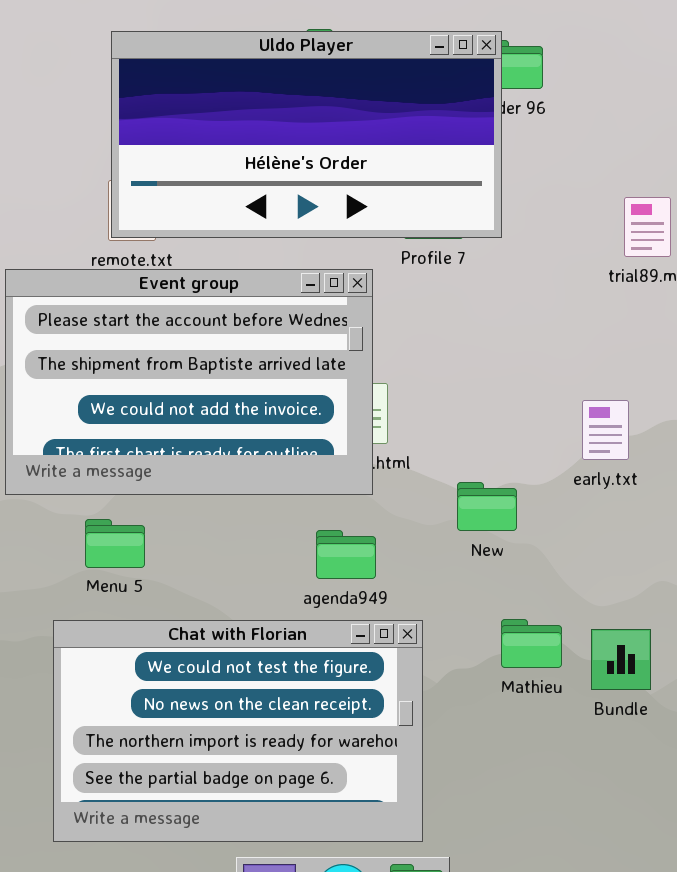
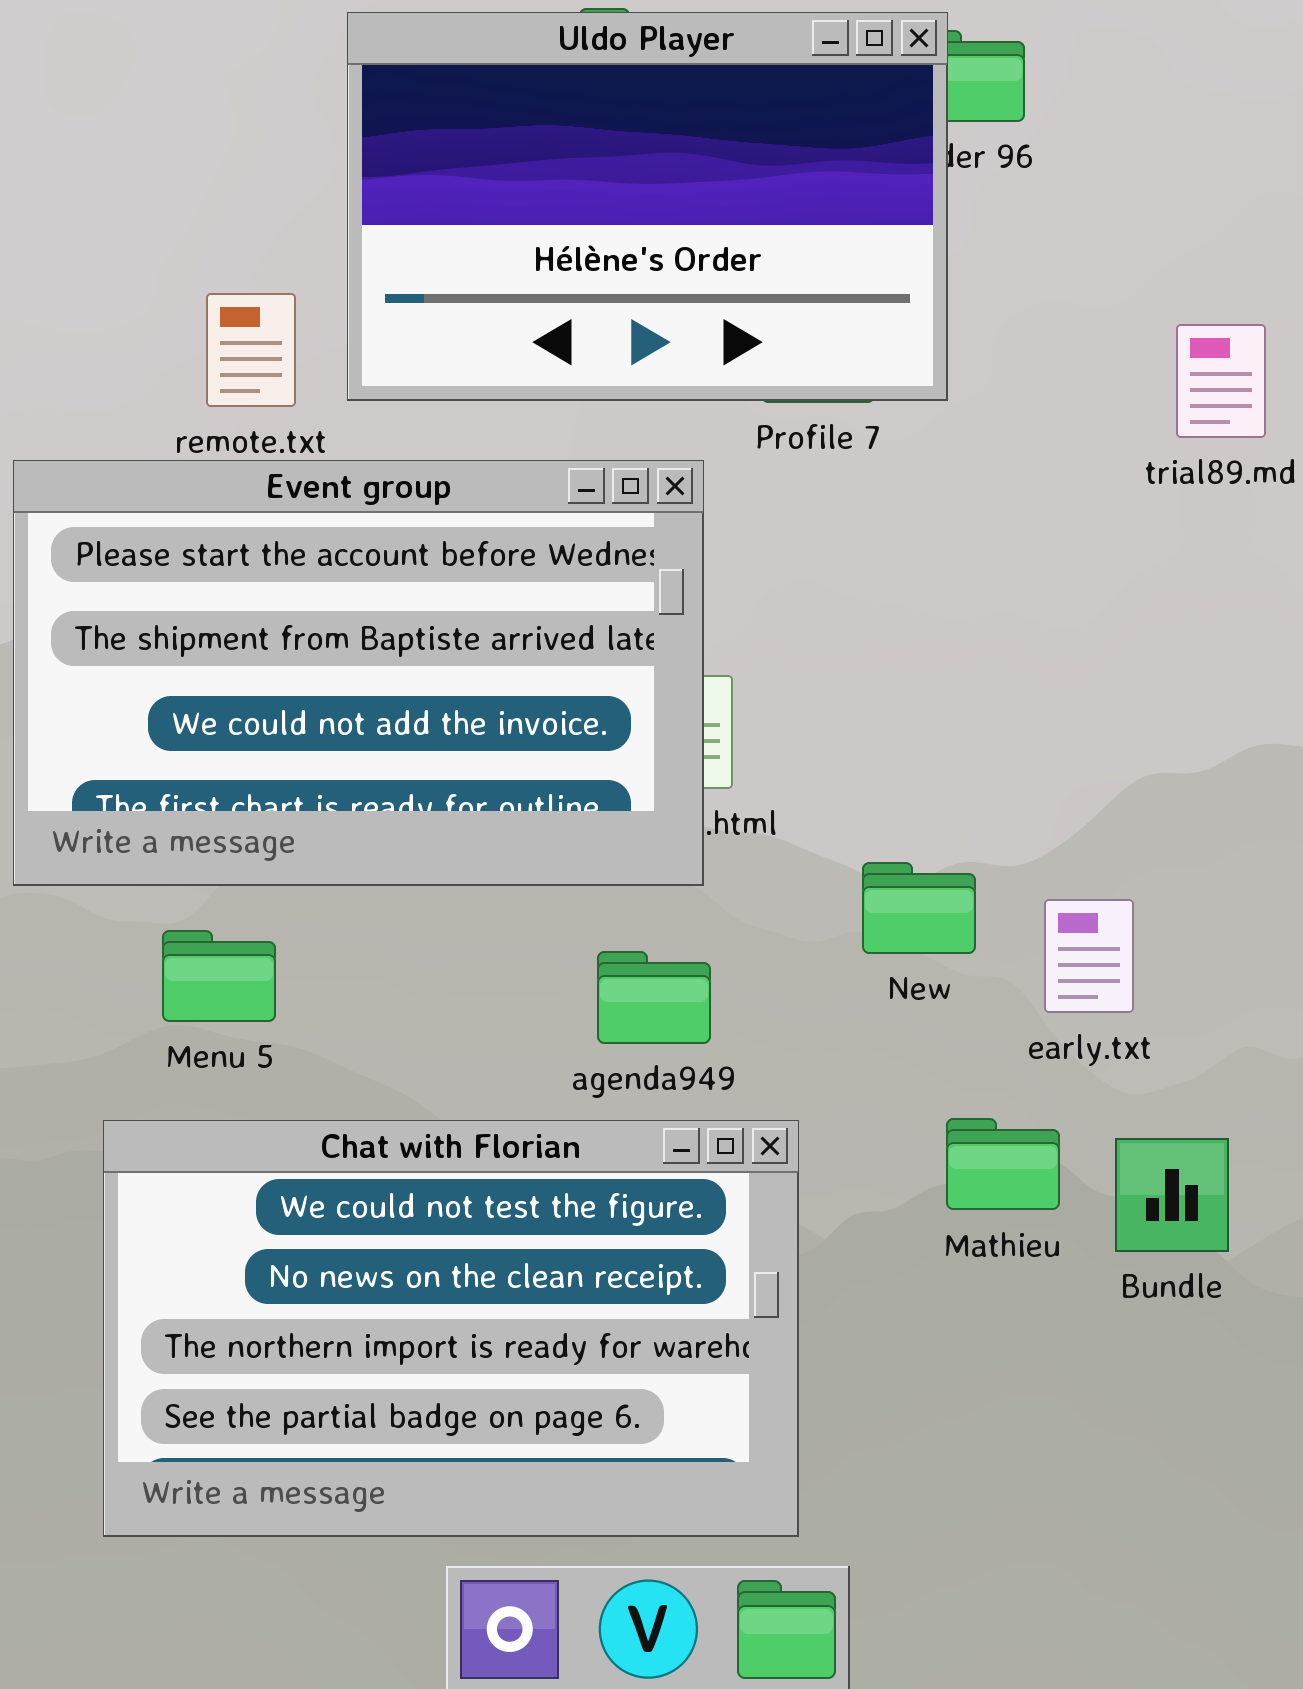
Uldo Player: [111,31,502,238] -> [347,12,948,401], resized
early.txt: [582,400,629,460] -> [1044,899,1134,1013], moved

